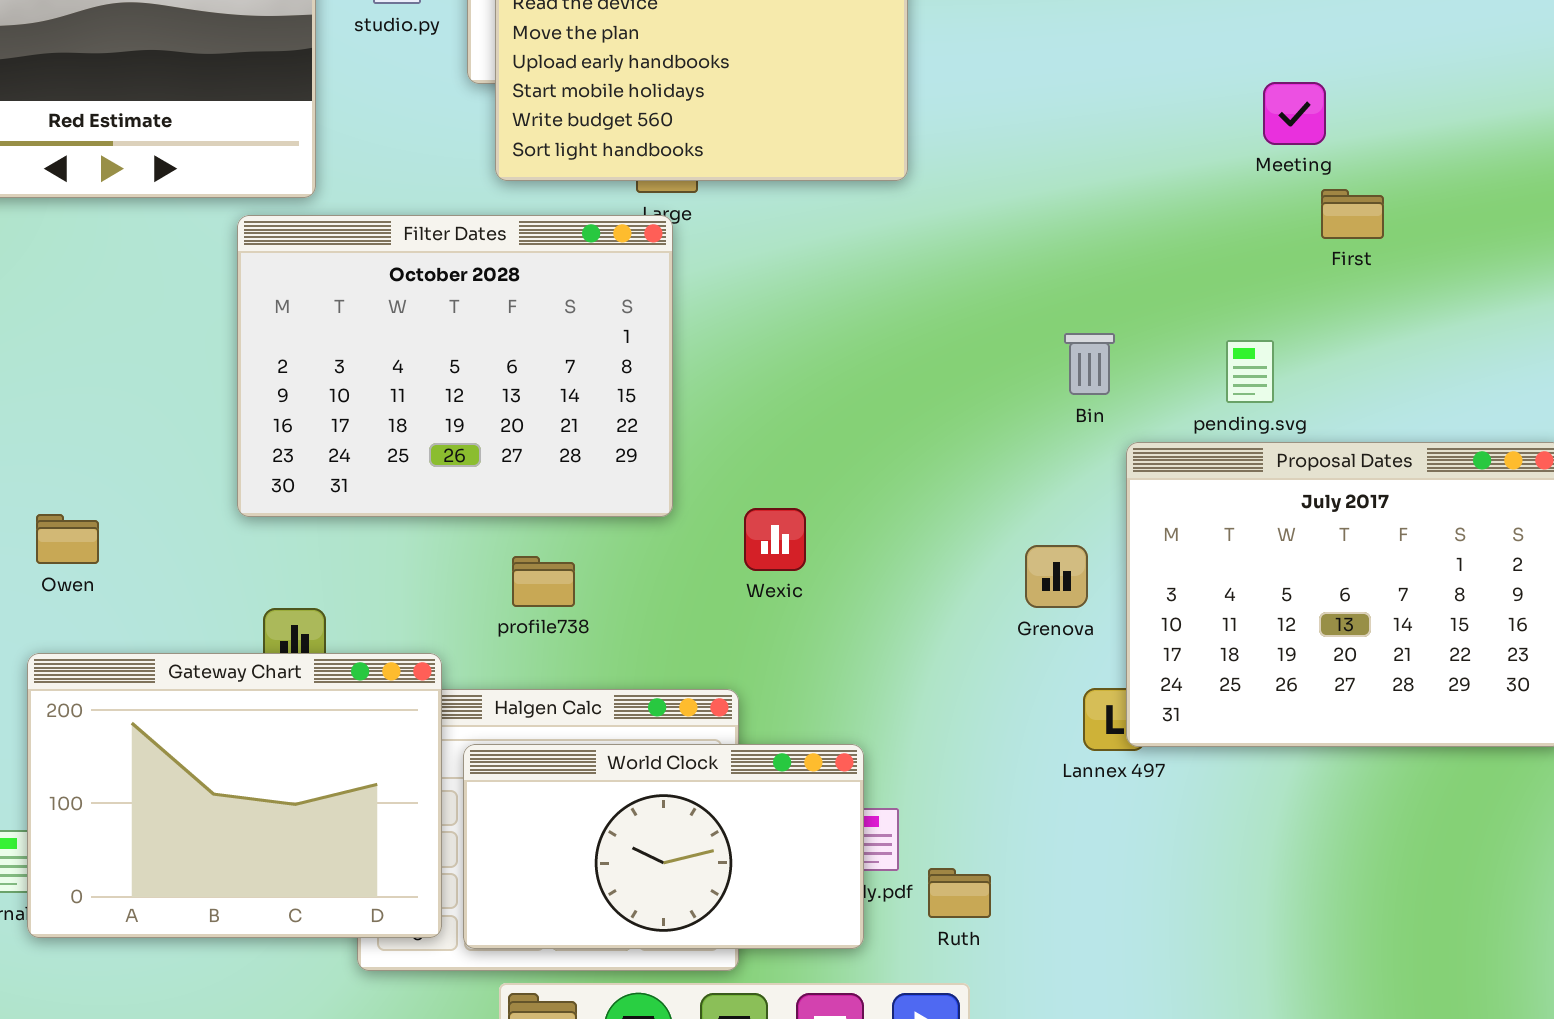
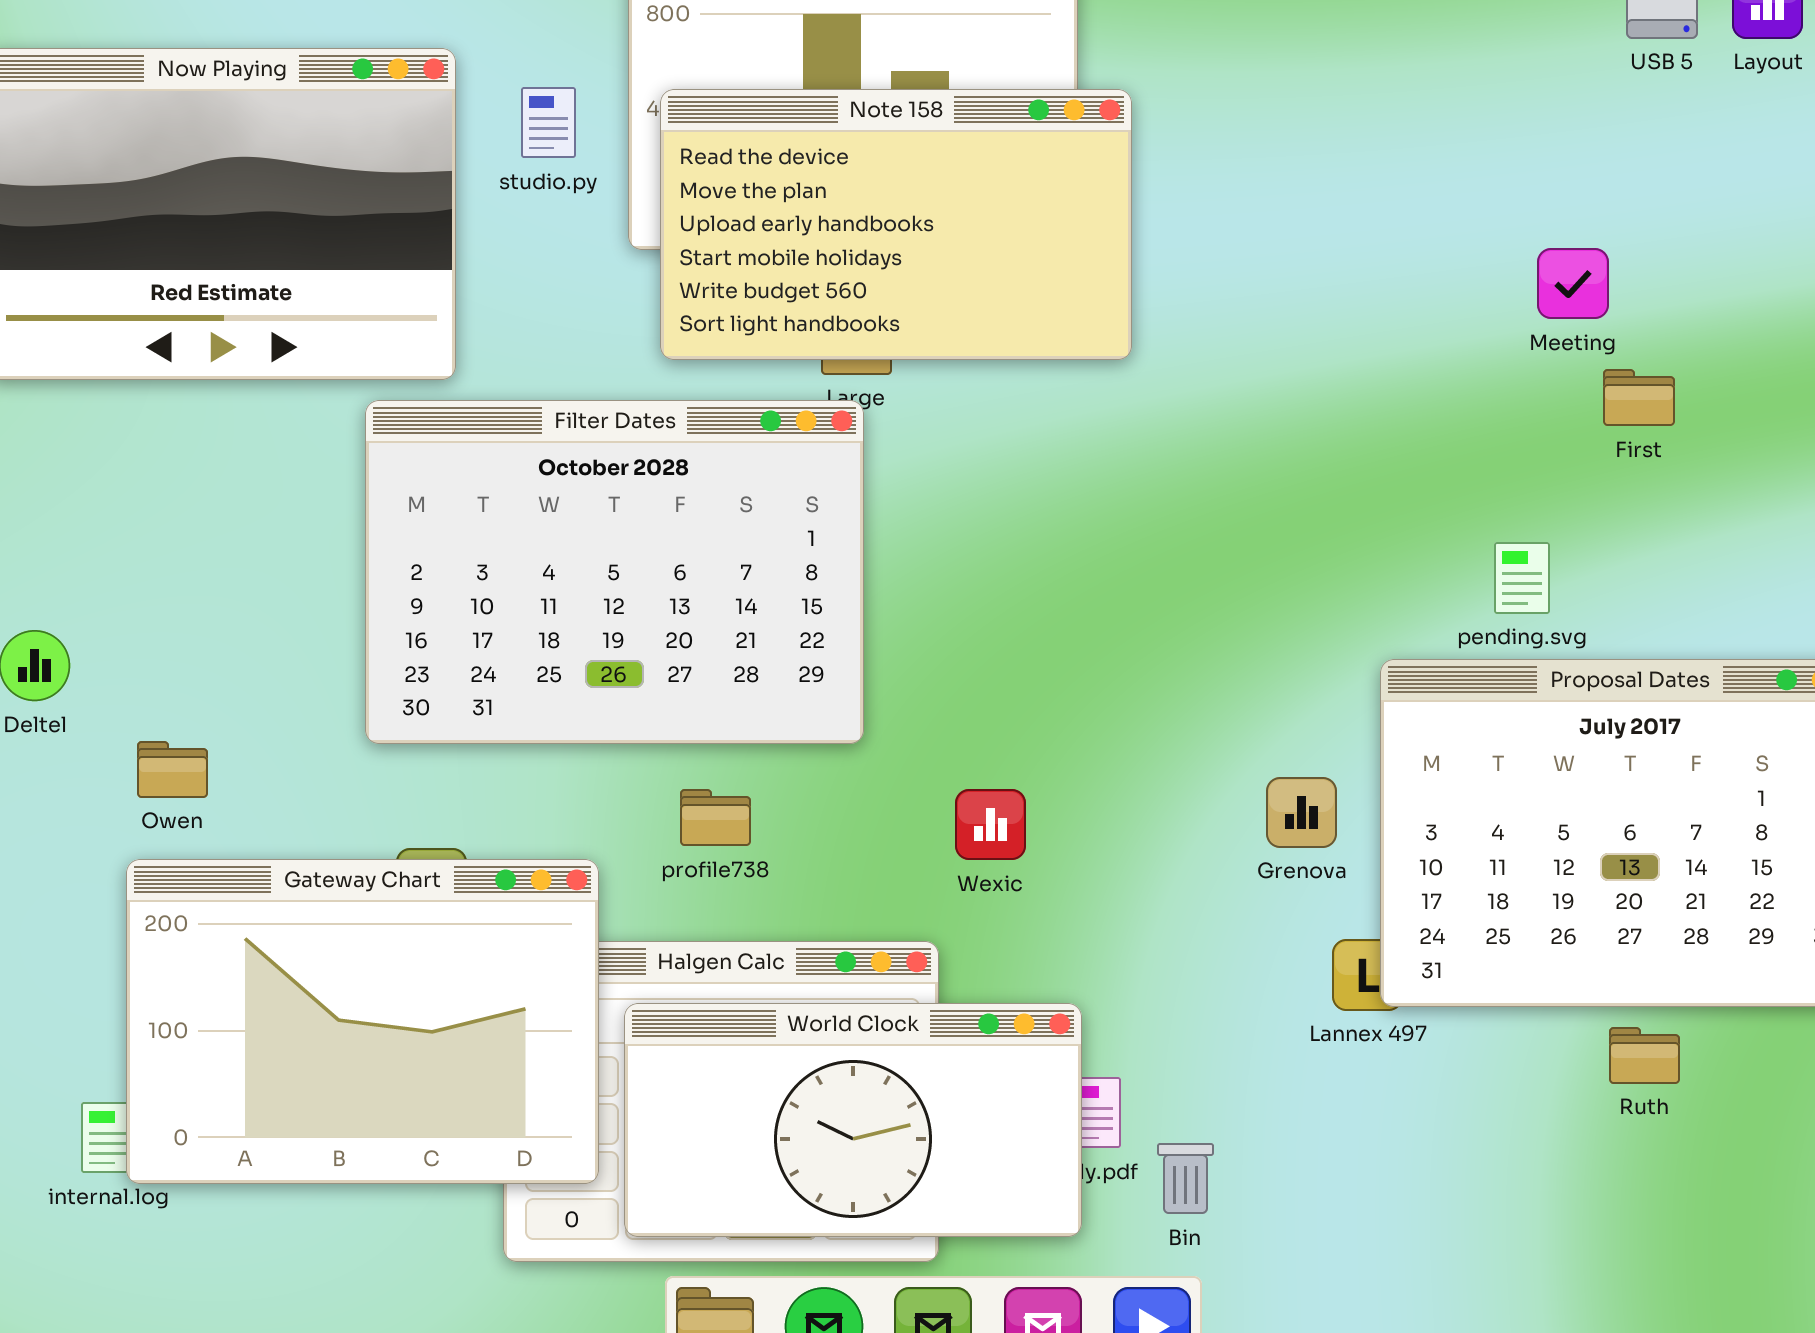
Bin: [1064,333,1115,395] -> [1157,1143,1214,1214], moved
Wexic: [744,508,806,571] -> [955,789,1026,860], moved
Gateway Chart: [27,653,442,938] -> [126,859,599,1184], moved
Ruth: [928,868,991,918] -> [1609,1027,1680,1084], moved

